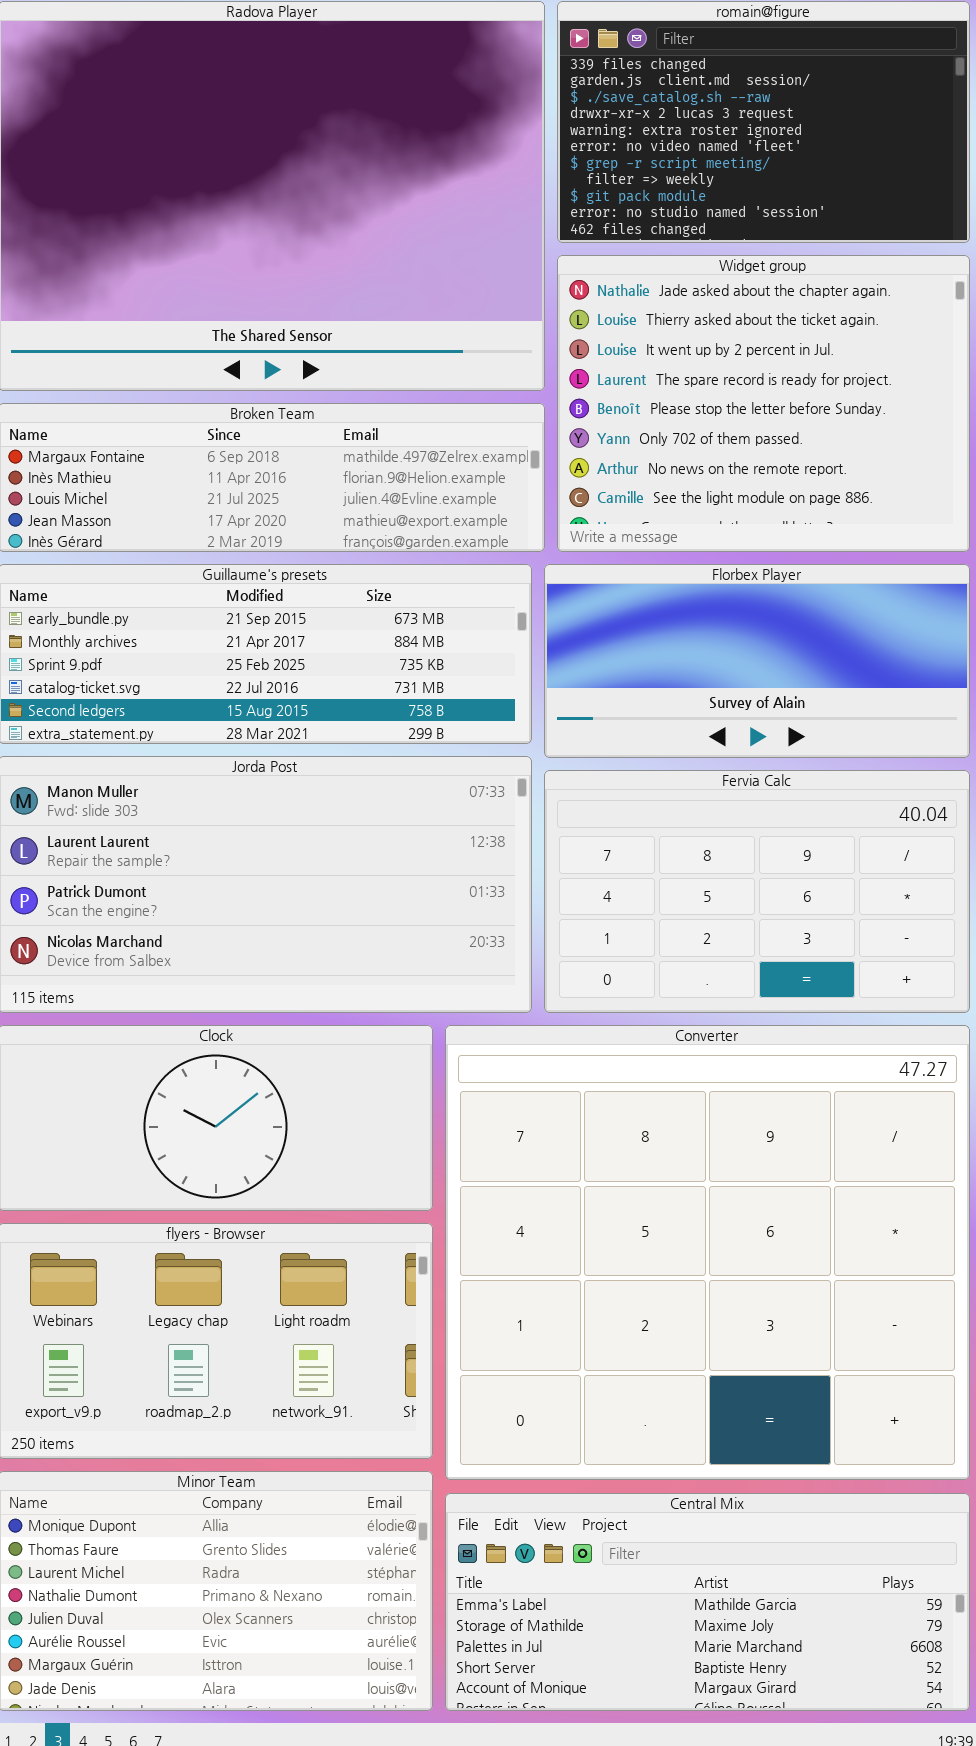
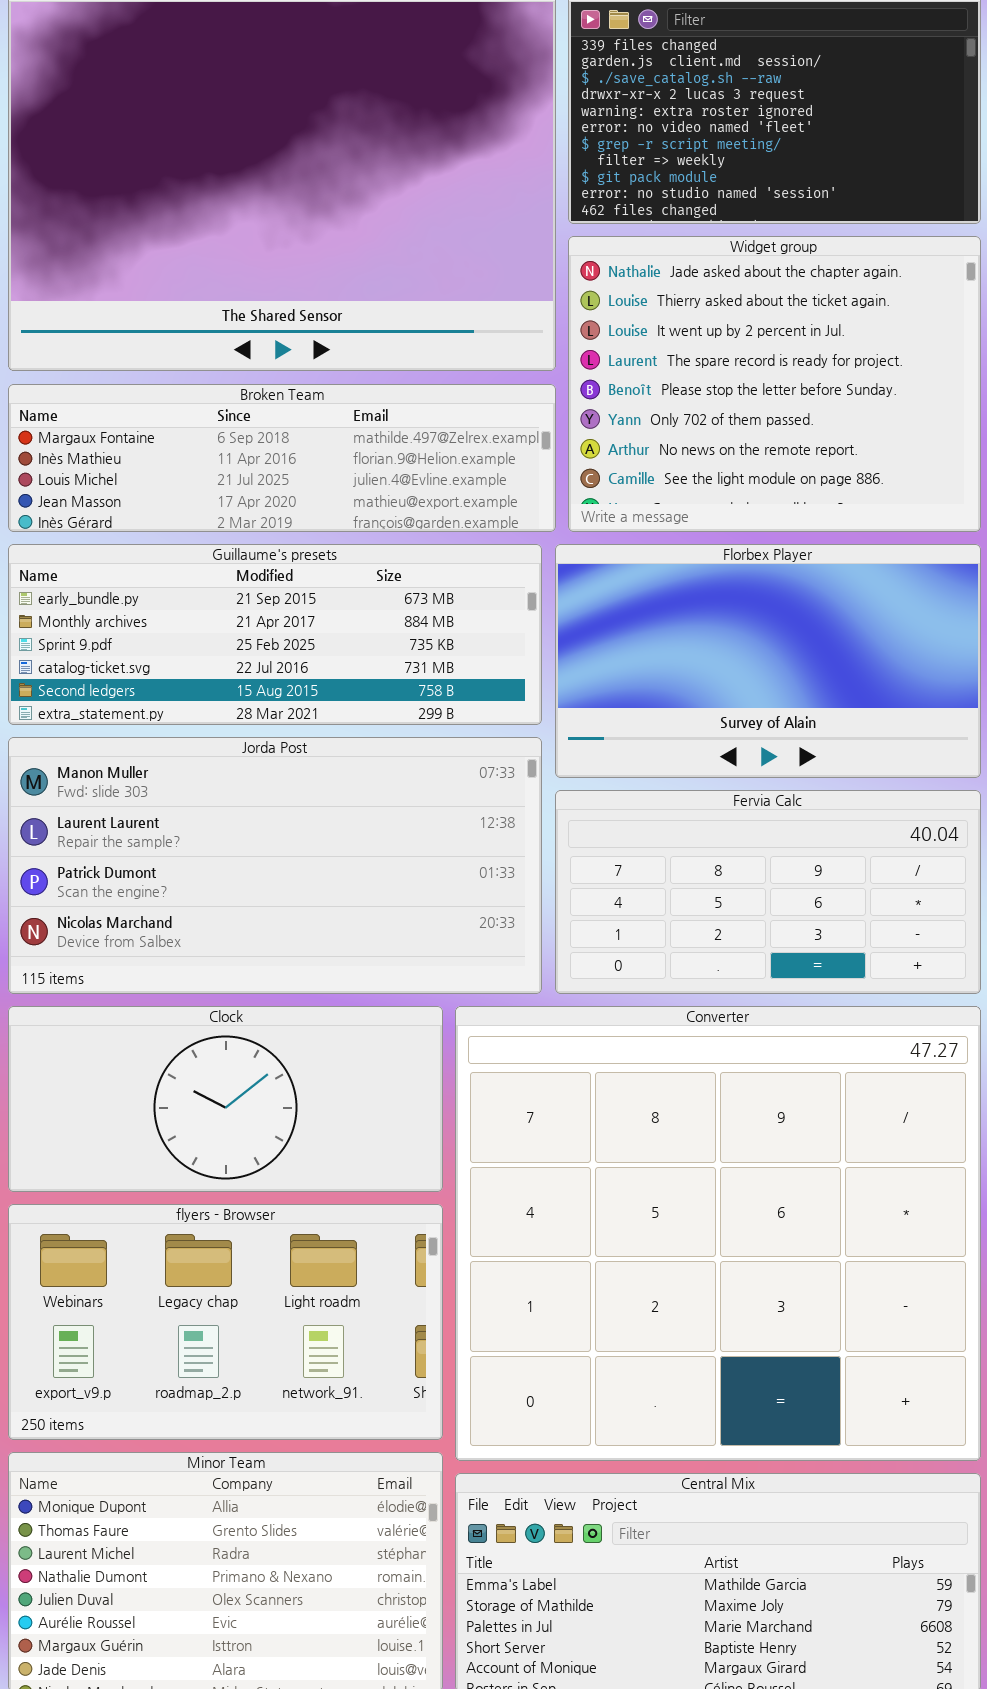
Florbex Player: [544,564,970,758] -> [555,544,981,778], resized
Fervia Calc: [544,770,970,1013] -> [555,790,981,994], resized

